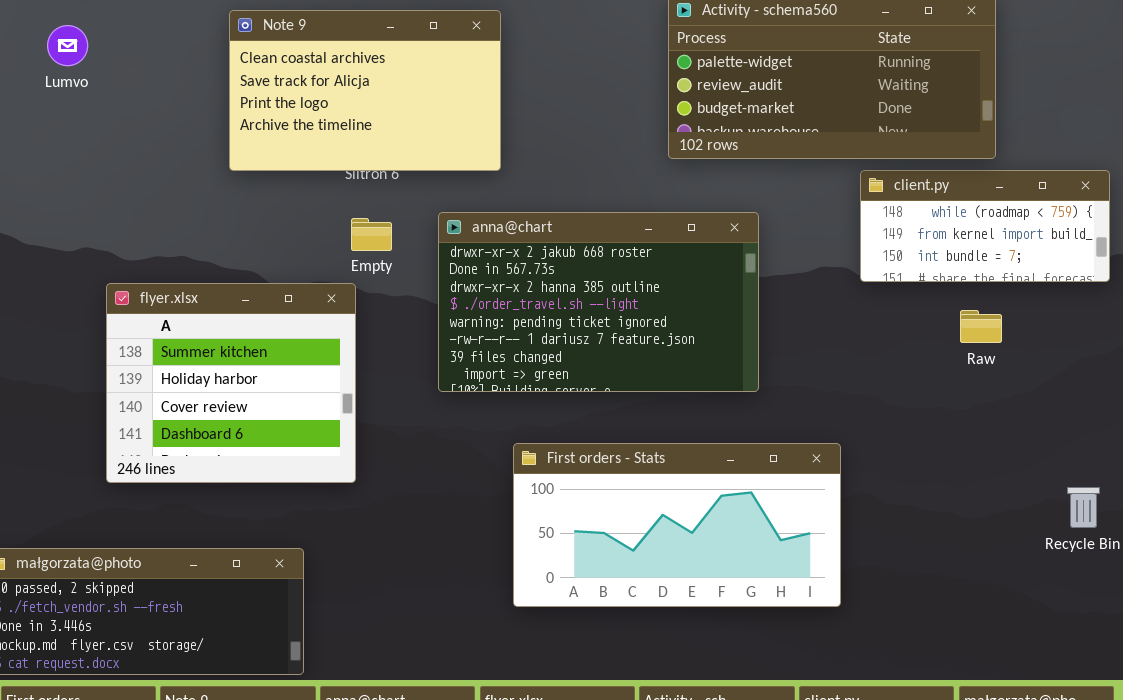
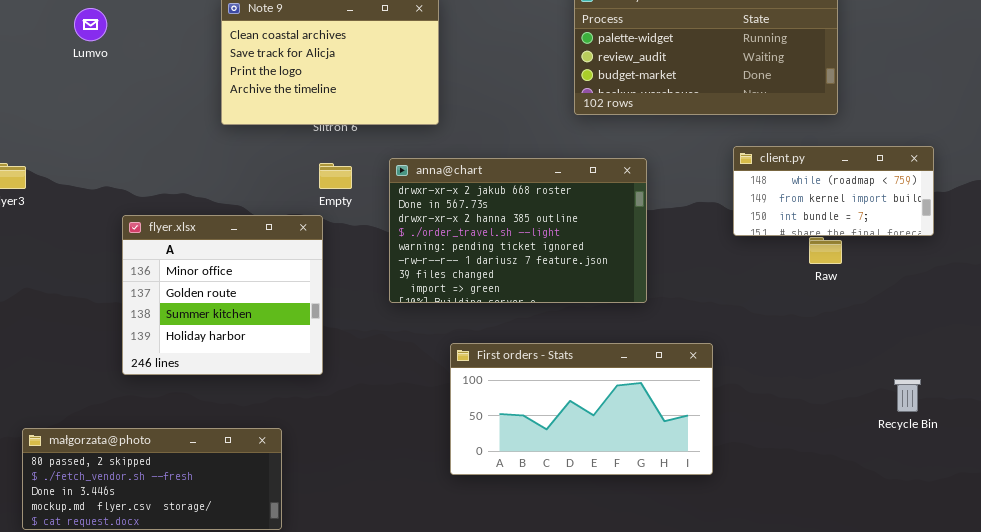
client.py: [860,170,1110,282] -> [733,146,934,236], moved
flyer.xlsx: [106,283,356,483] -> [122,215,323,375], scrolled up 2 rows

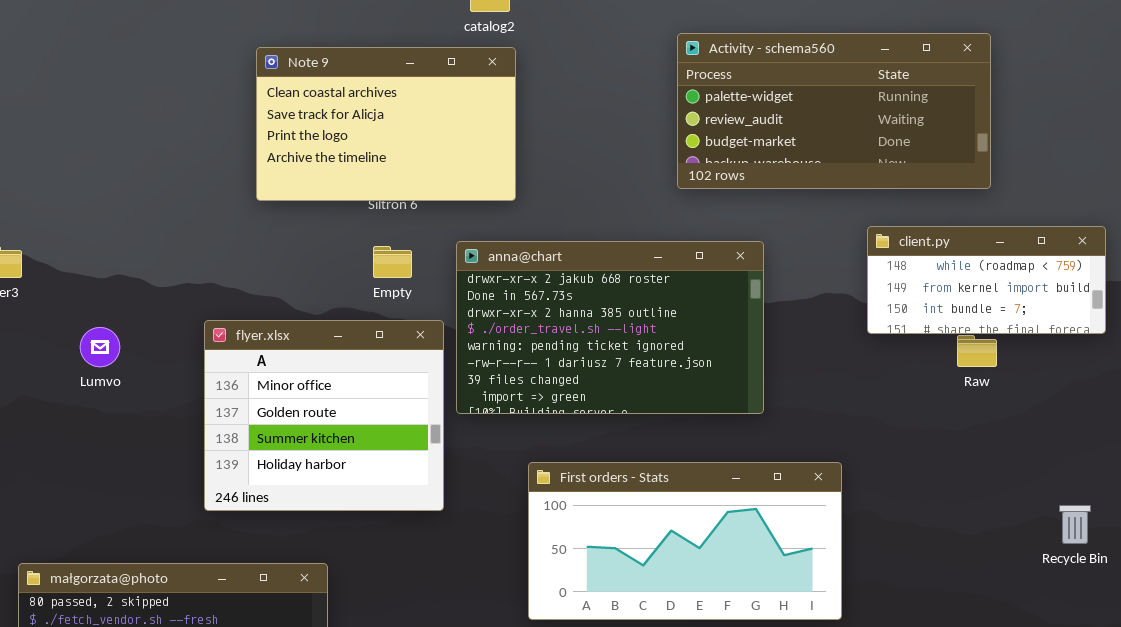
Lumvo: [74,8,107,41] -> [80,327,120,367], moved
flyer.xlsx: [122,215,323,375] -> [204,320,444,511], moved

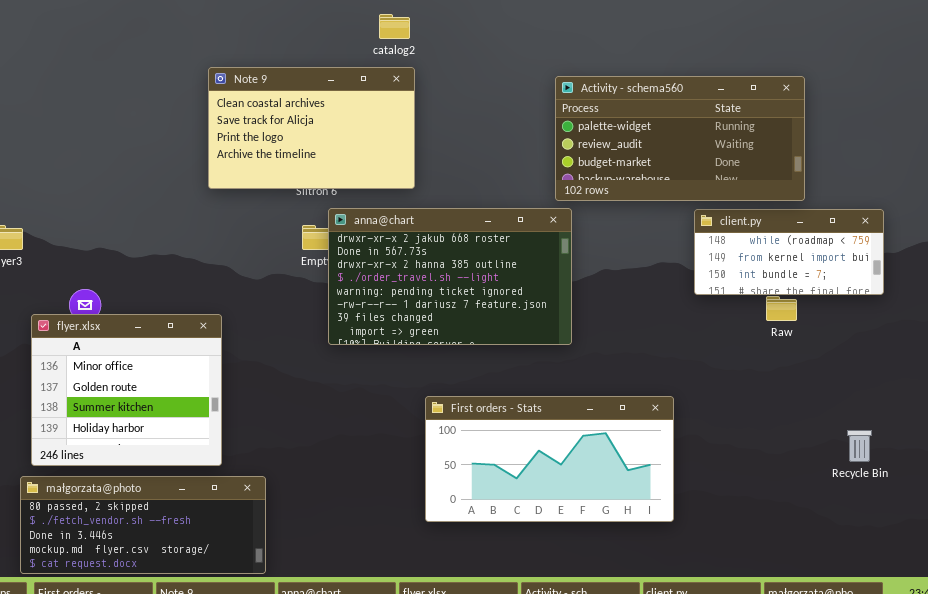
Activity - schema560: [677,33,991,189] -> [555,76,805,201], moved
anna@chart: [456,241,764,414] -> [328,208,572,345], moved
flyer.xlsx: [204,320,444,511] -> [31,314,222,466], moved

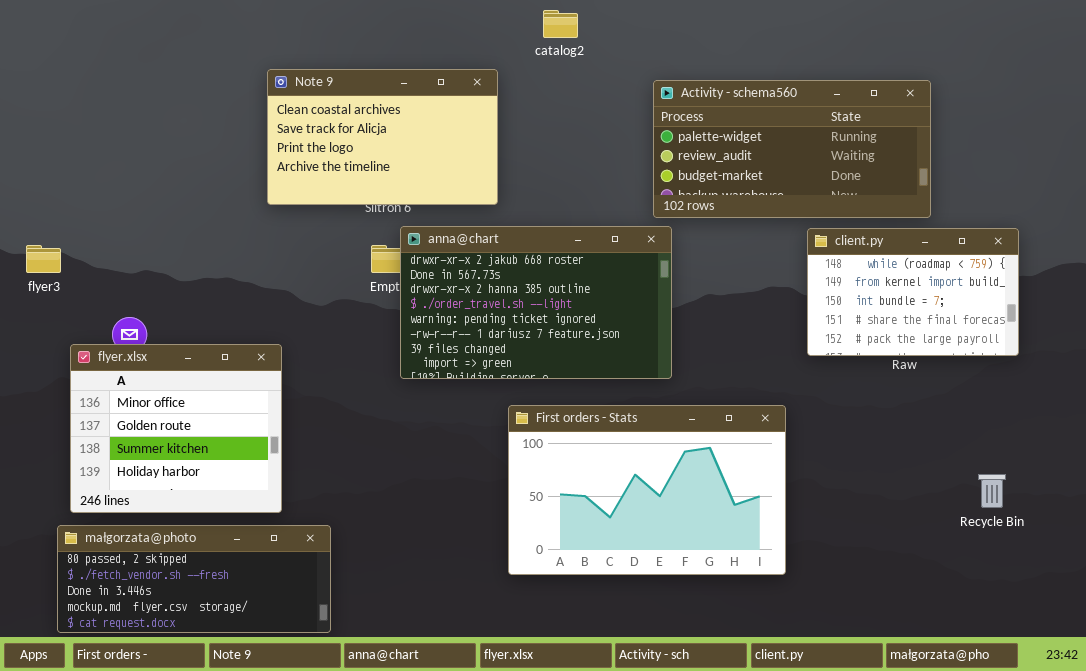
catalog2: [379,14,410,39] -> [543,10,578,38], moved
client.py: [694,209,884,295] -> [807,228,1019,356], resized
First orders - Stats: [425,396,674,522] -> [508,405,786,575], resized

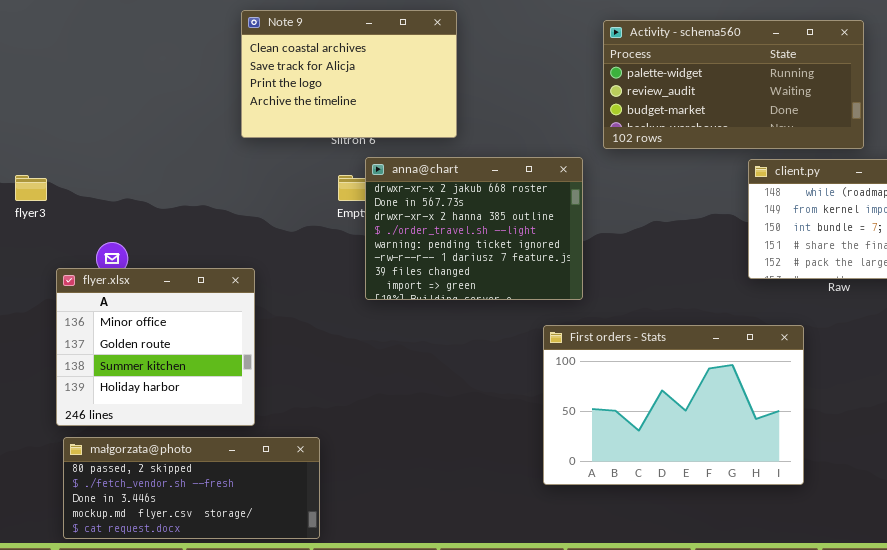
anna@chart: [400,226,672,379] -> [365,157,583,300], resized
First orders - Stats: [508,405,786,575] -> [543,325,804,485], moved
małgorzata@photo: [57,525,331,633] -> [63,437,320,539], moved

